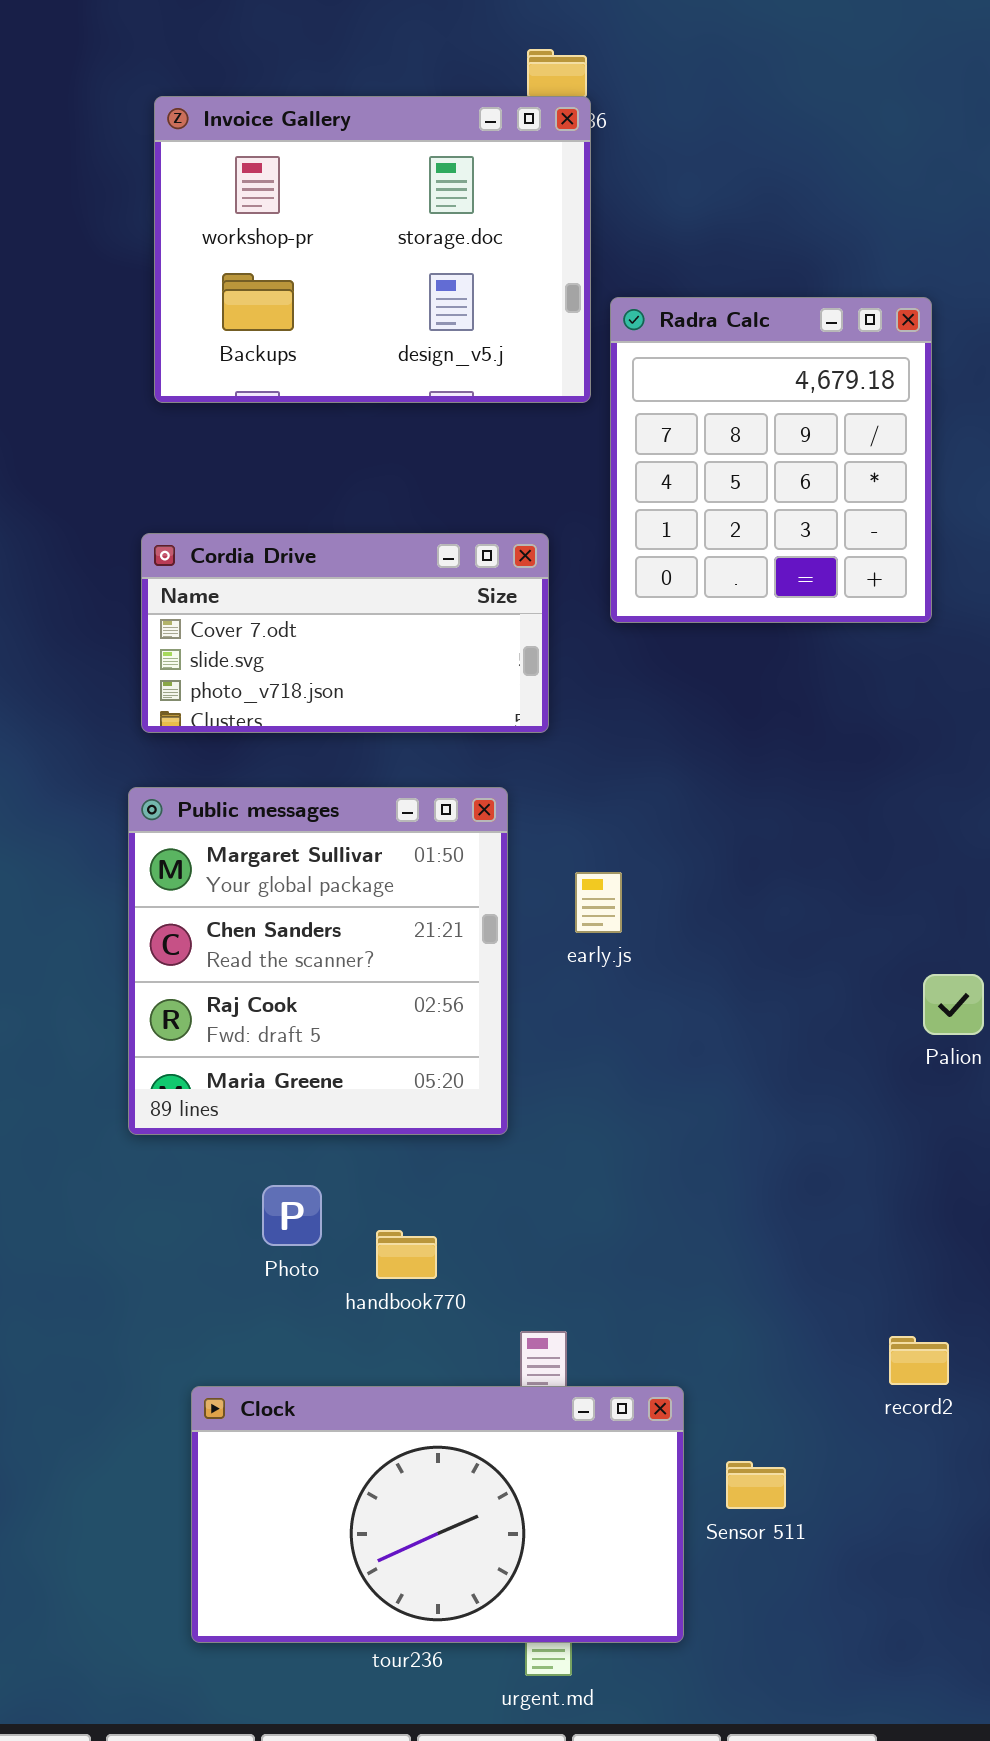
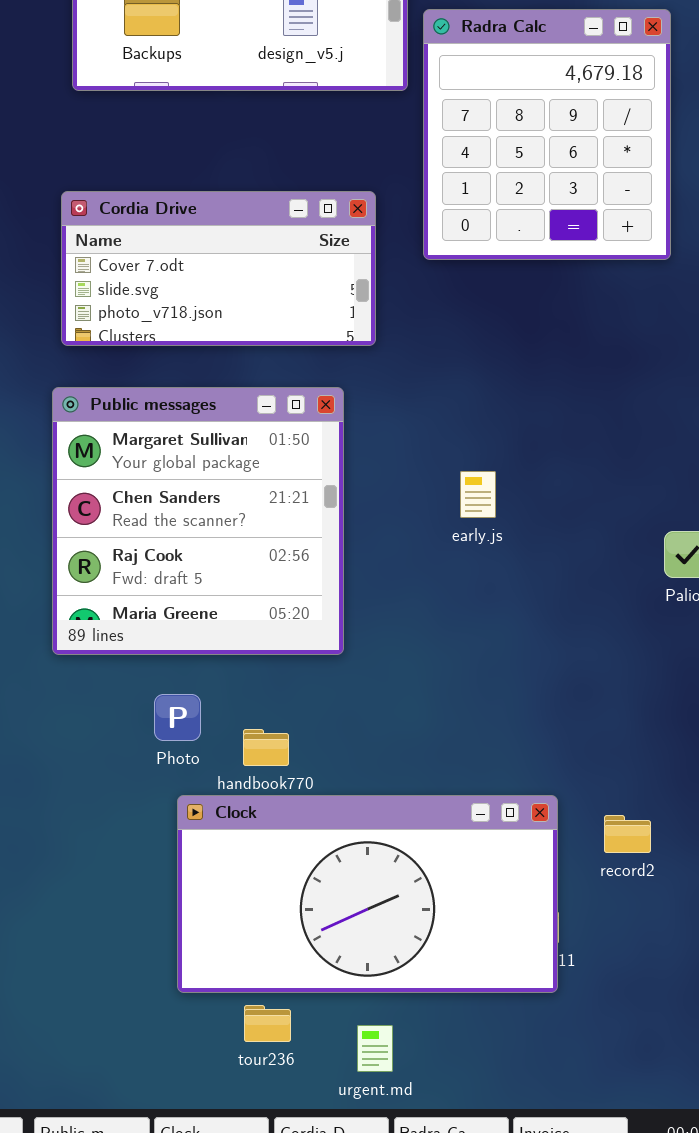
early.js: [575,872,622,933] -> [460,471,496,518], moved
record2: [889,1336,949,1385] -> [604,815,651,853], moved
Clock: [191,1386,684,1643] -> [177,795,558,993], moved

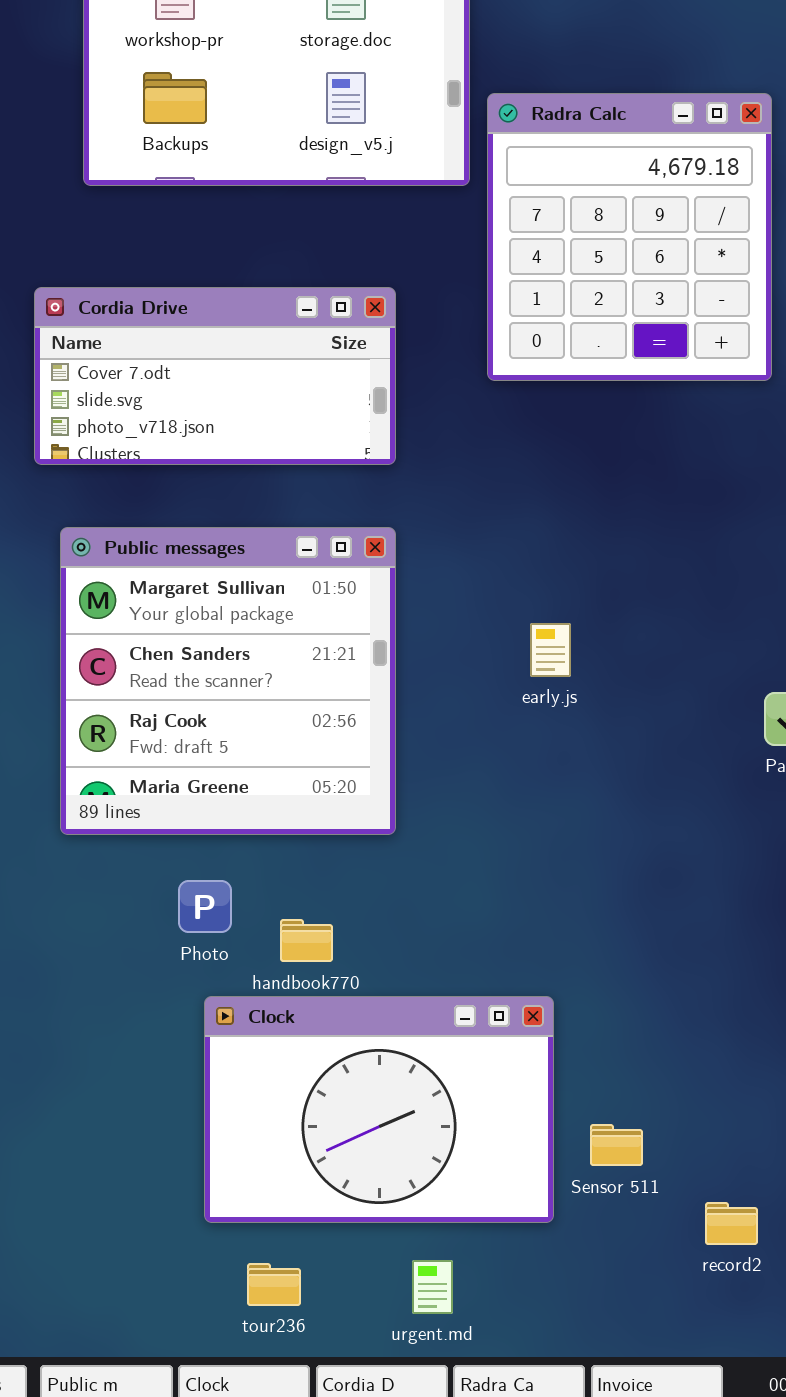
Cordia Drive: [61,191,376,346] -> [34,287,396,465], moved
Clock: [177,795,558,993] -> [204,996,554,1223], resized
record2: [604,815,651,853] -> [705,1202,758,1245], moved
tour236: [244,1005,291,1042] -> [247,1263,301,1306], moved

